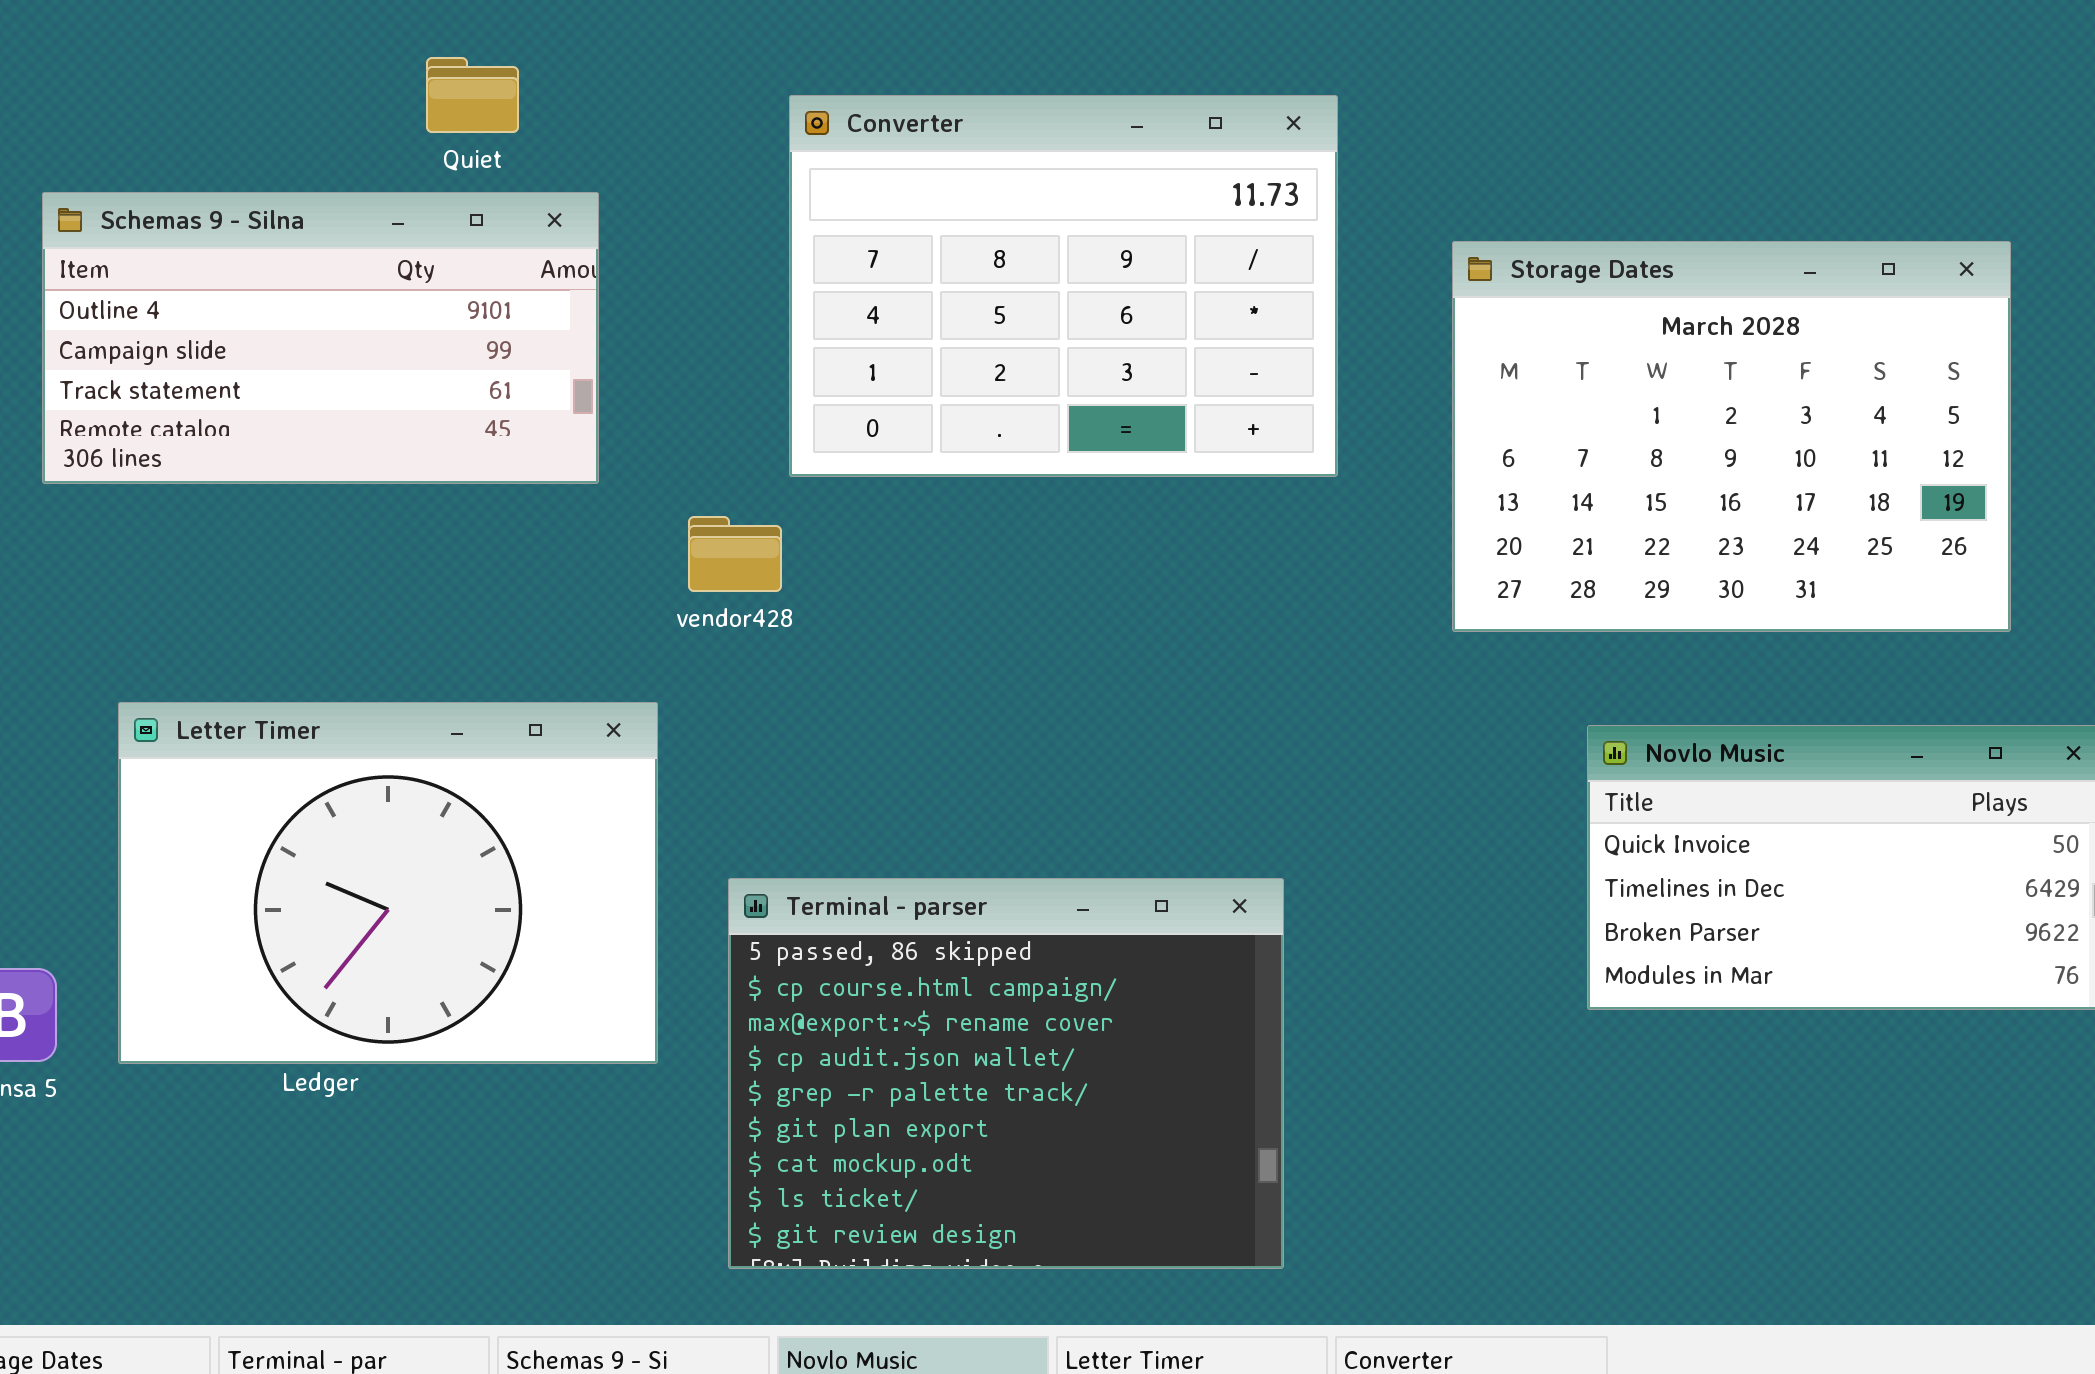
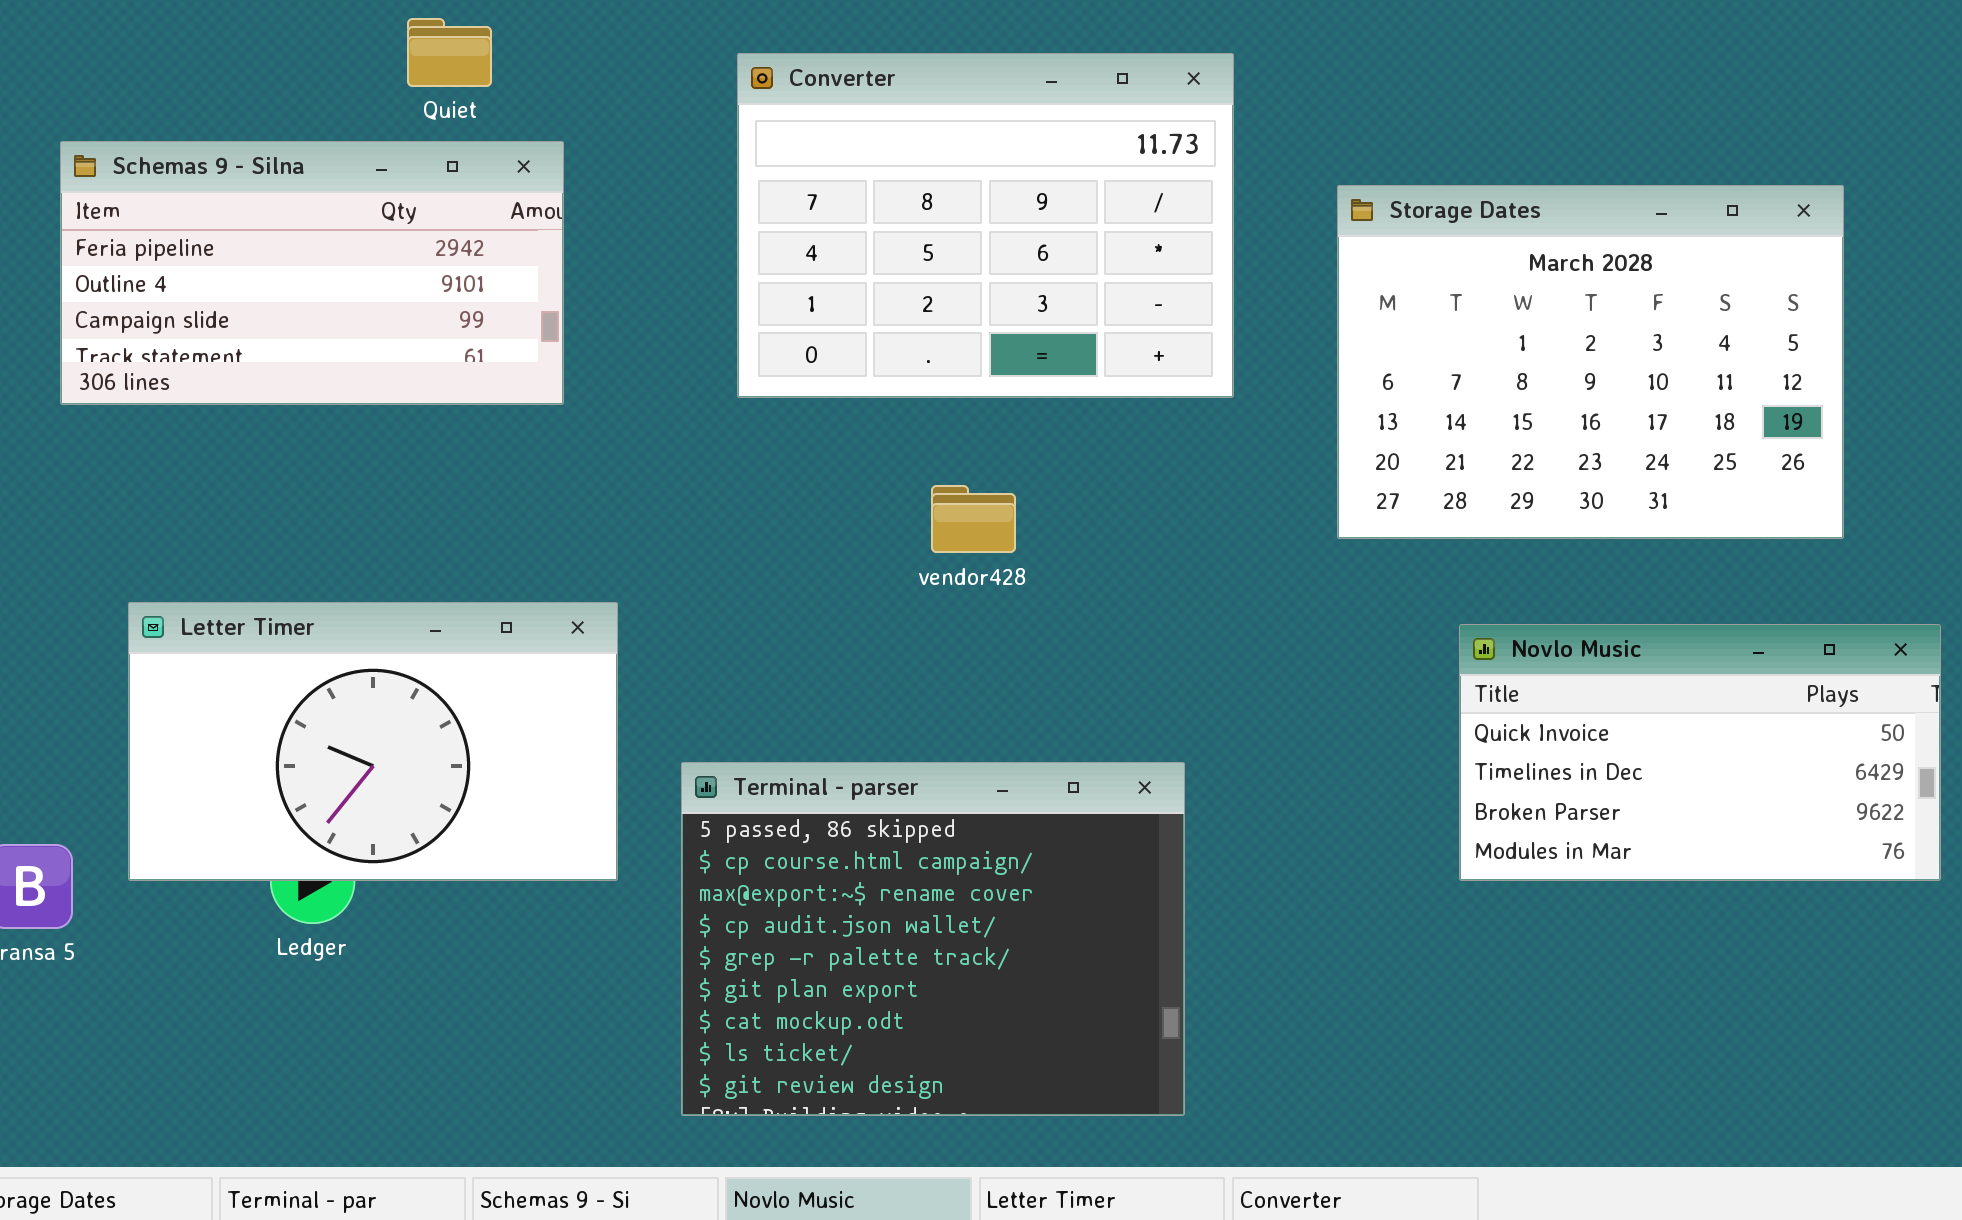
Schemas 9 - Silna: [42,192,599,484] -> [60,141,564,405], scrolled up 1 row
vendor428: [688,516,782,592] -> [931,485,1016,553], moved
Letter Timer: [118,702,658,1064] -> [128,602,618,881], resized

